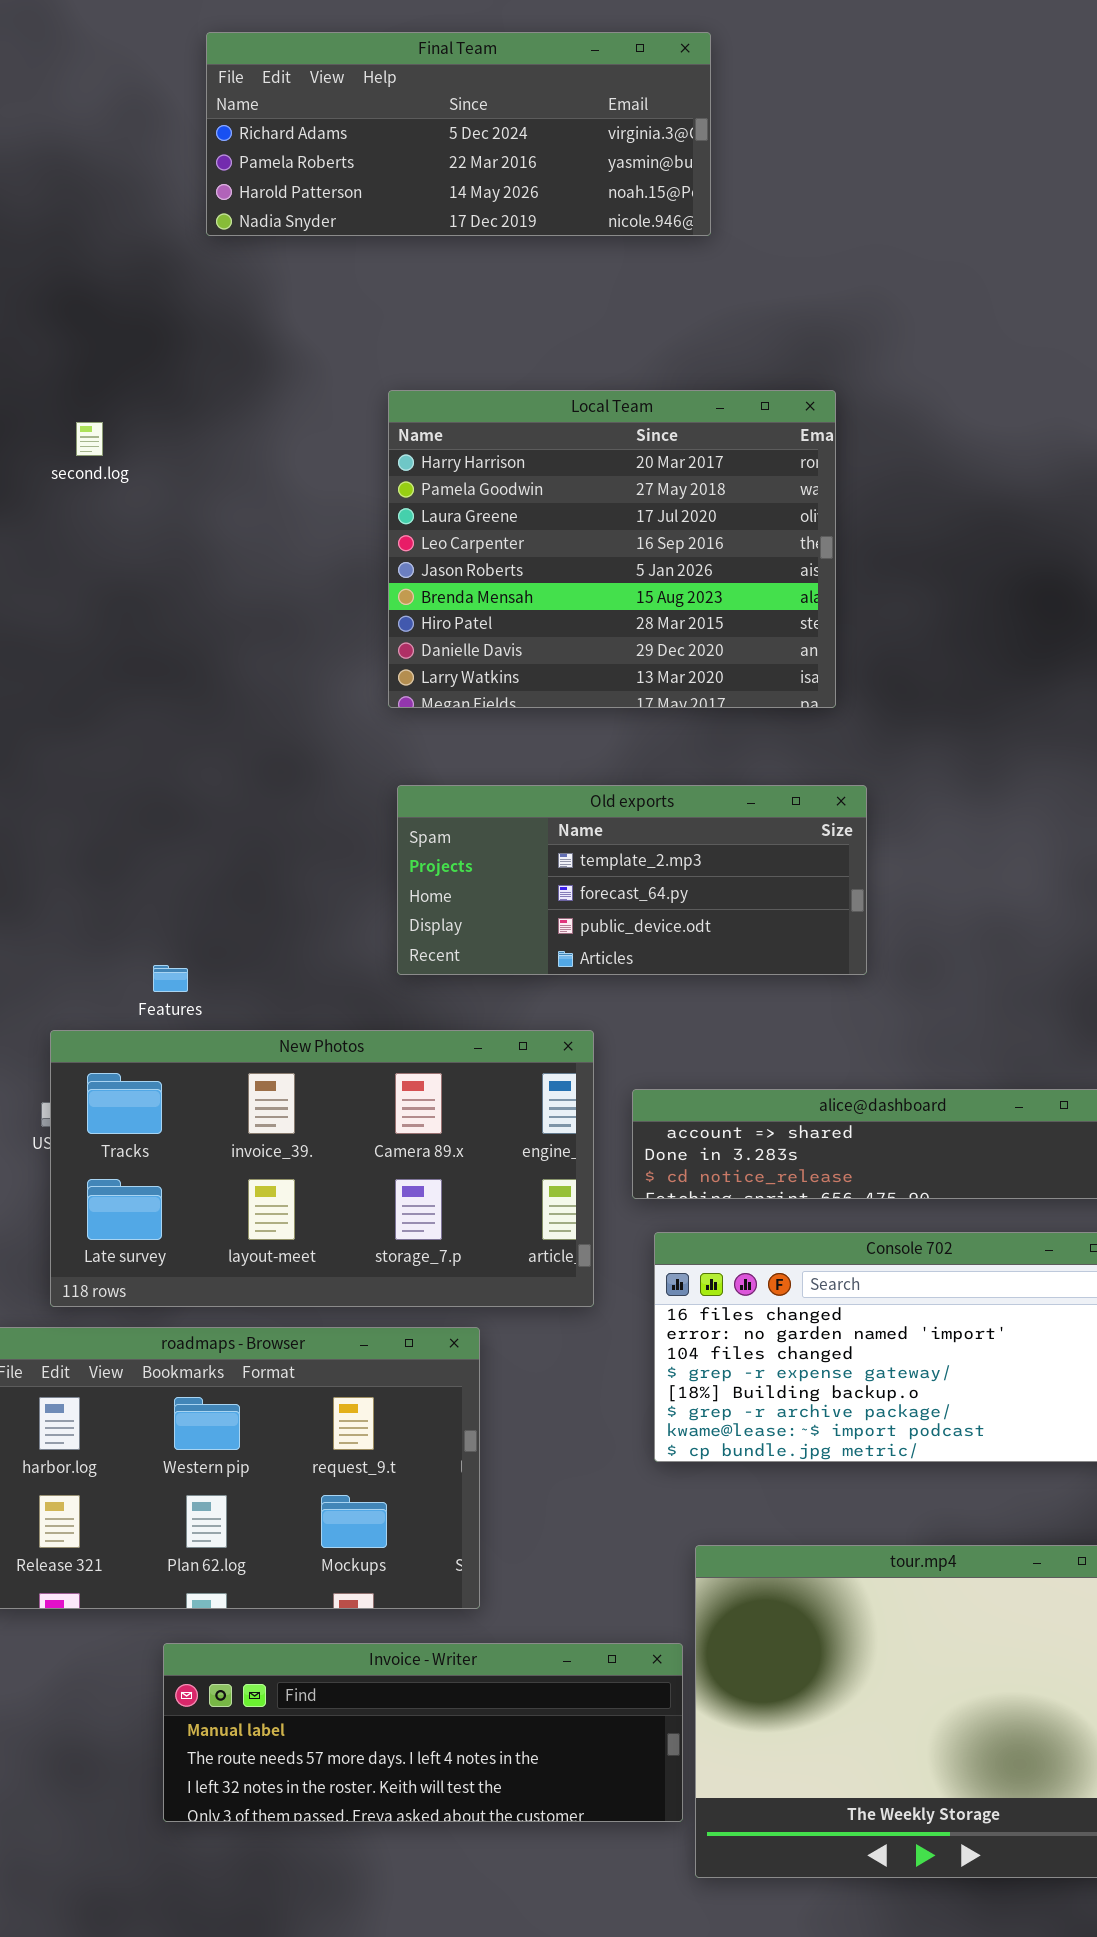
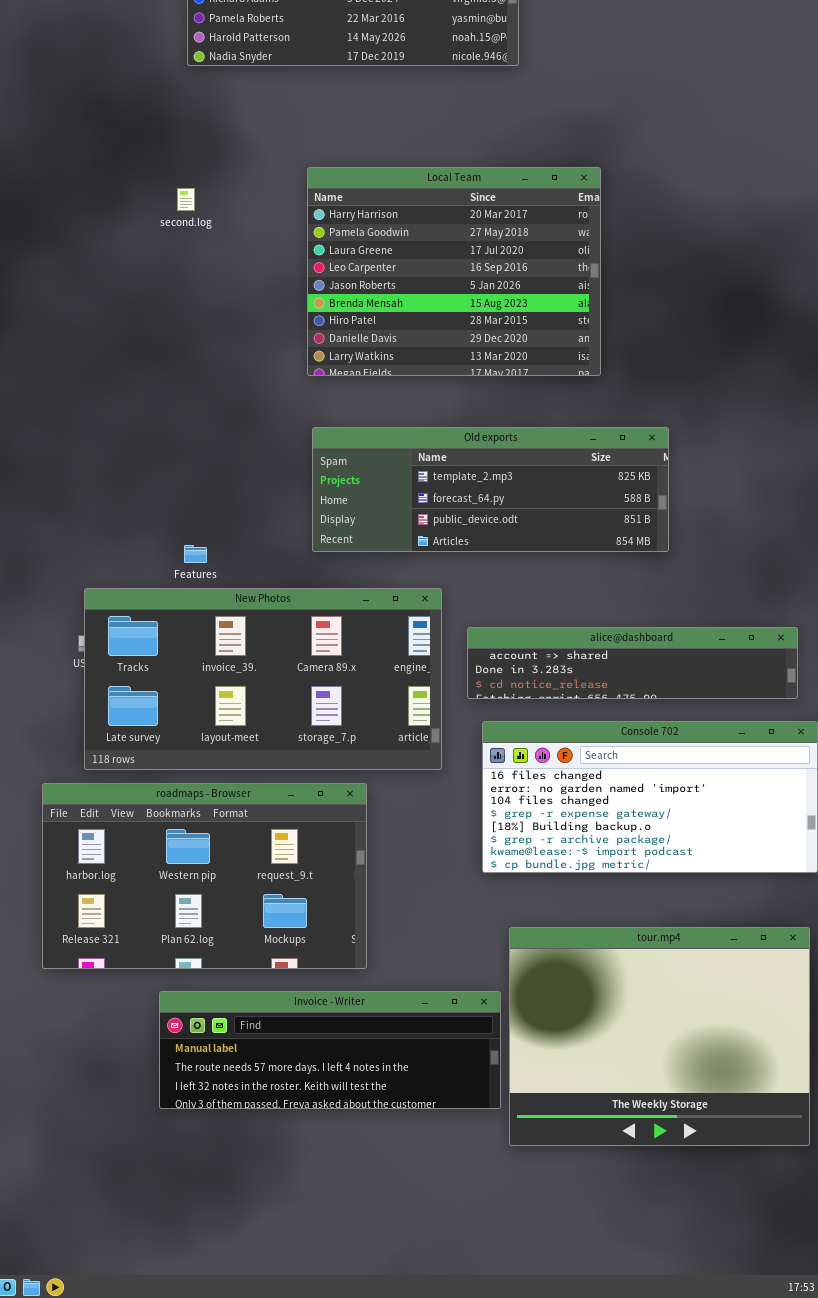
second.log: [76,422,103,456] -> [177,188,195,211], moved
Old exports: [397,785,867,975] -> [312,427,669,552], resized
Features: [153,965,188,992] -> [184,545,207,563], moved

